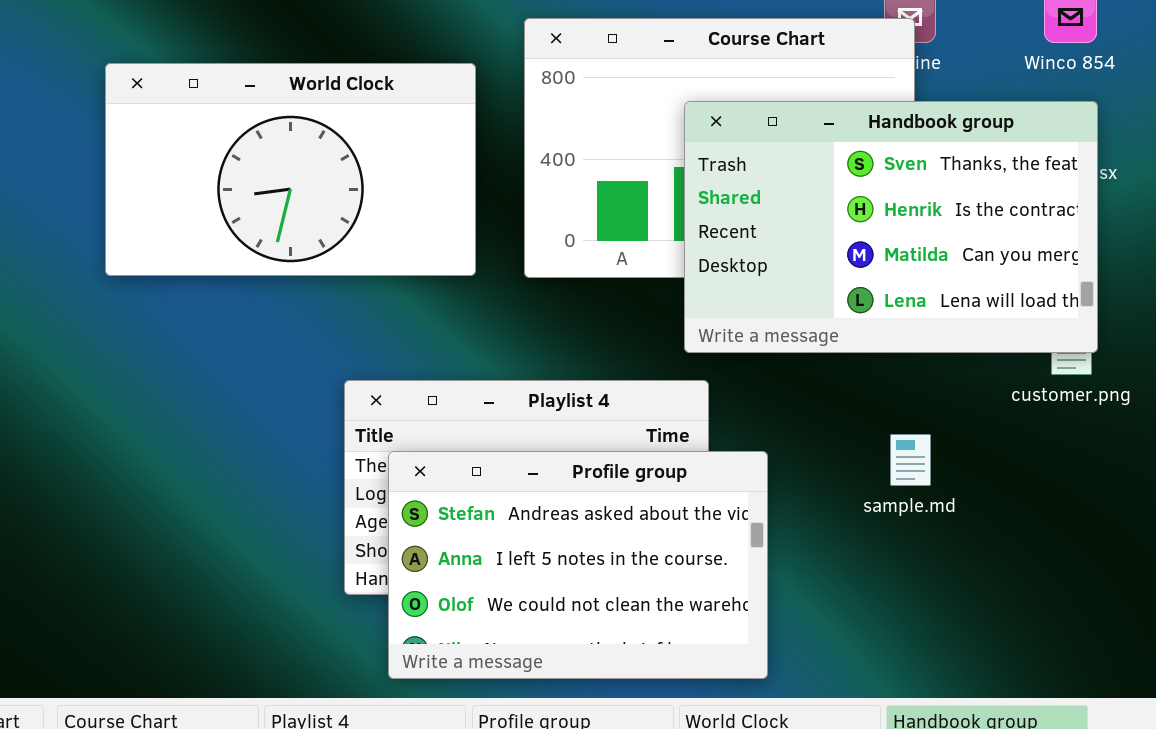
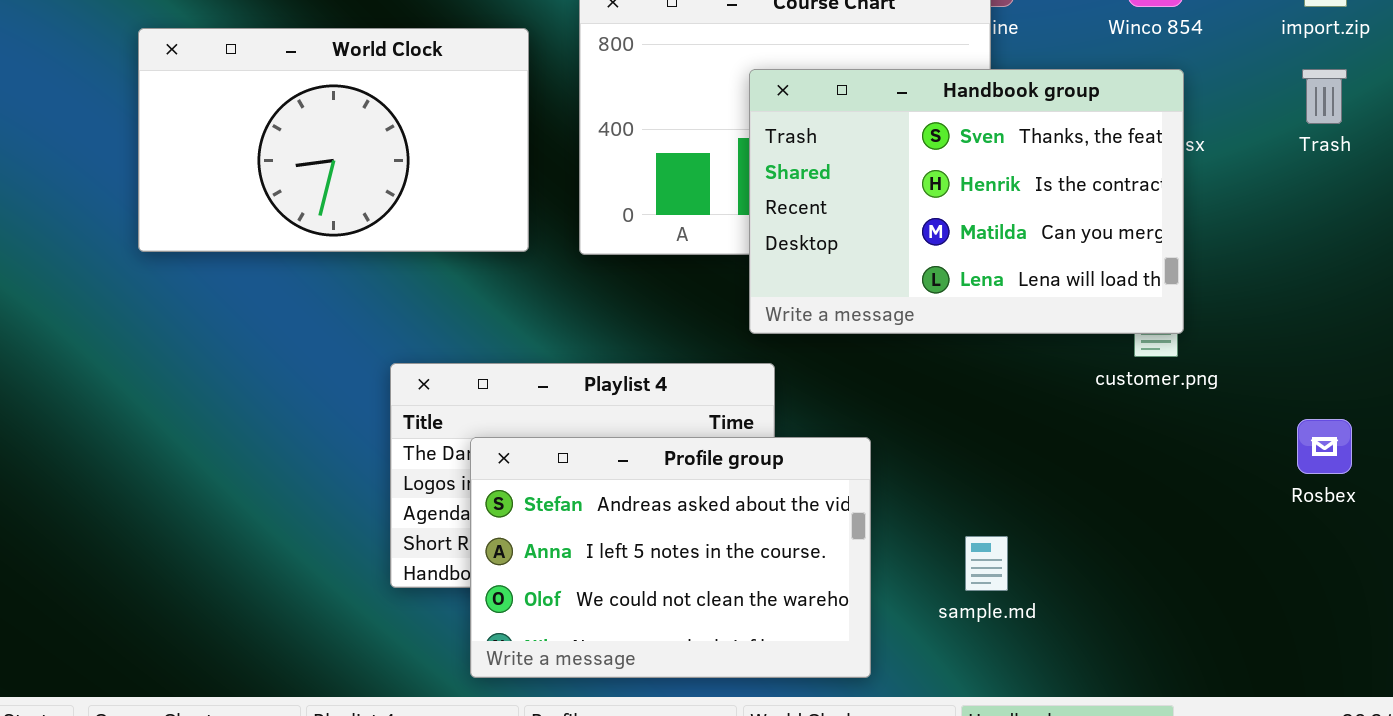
sample.md: [890,434,931,486] -> [965,536,1008,591], moved
Profile group: [388,451,768,679] -> [470,437,871,678], moved

